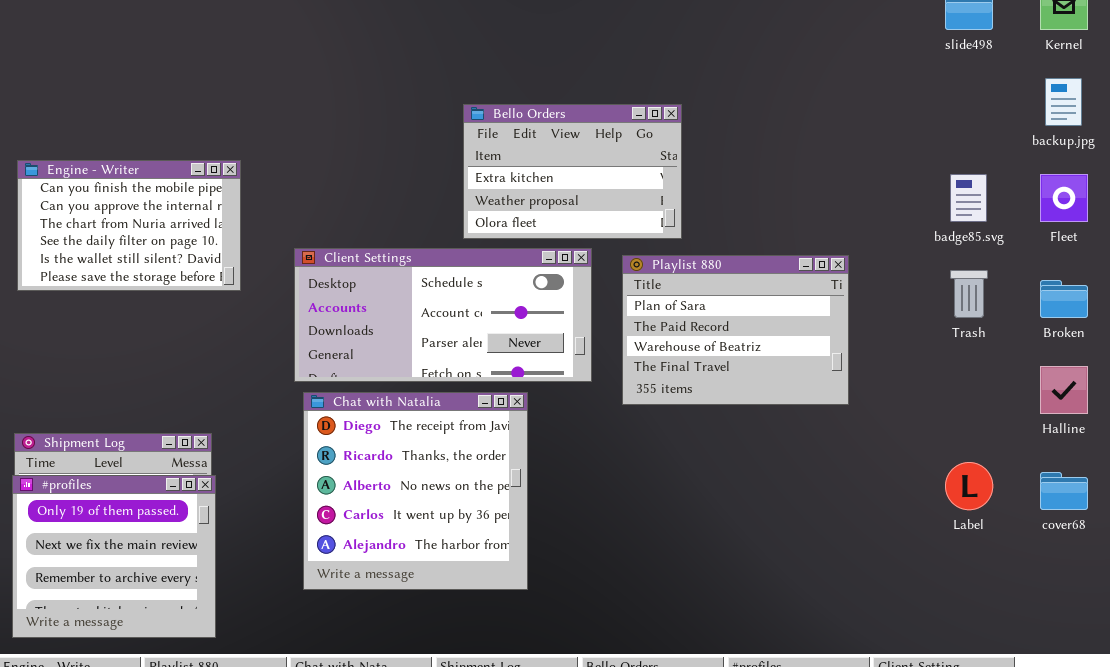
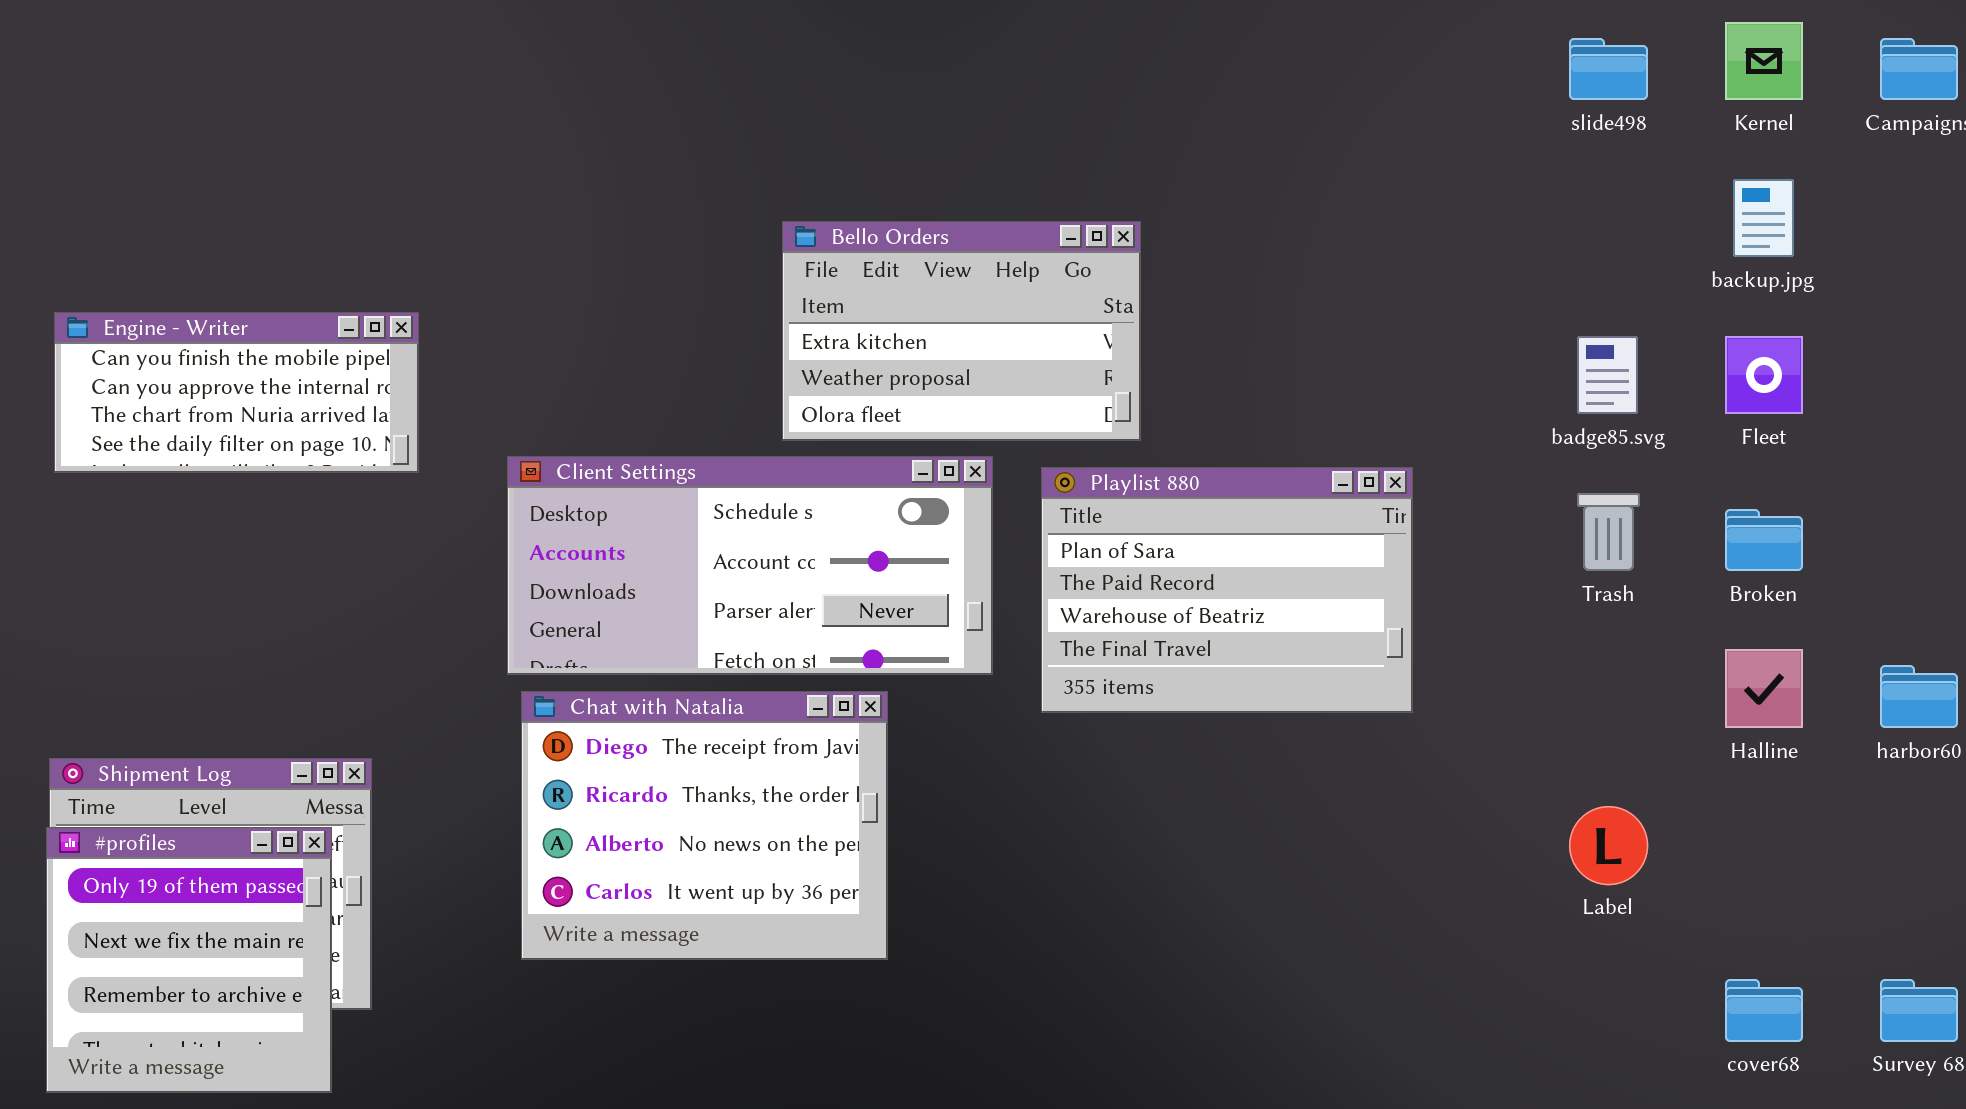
Engine - Writer: [17,160,241,291] -> [54,312,419,473], resized
Chat with Natalia: [303,392,528,590] -> [521,691,888,960], resized
cover68: [1040,472,1088,510] -> [1725,979,1803,1042], moved
#profiles: [12,475,216,638] -> [46,827,332,1093], resized

